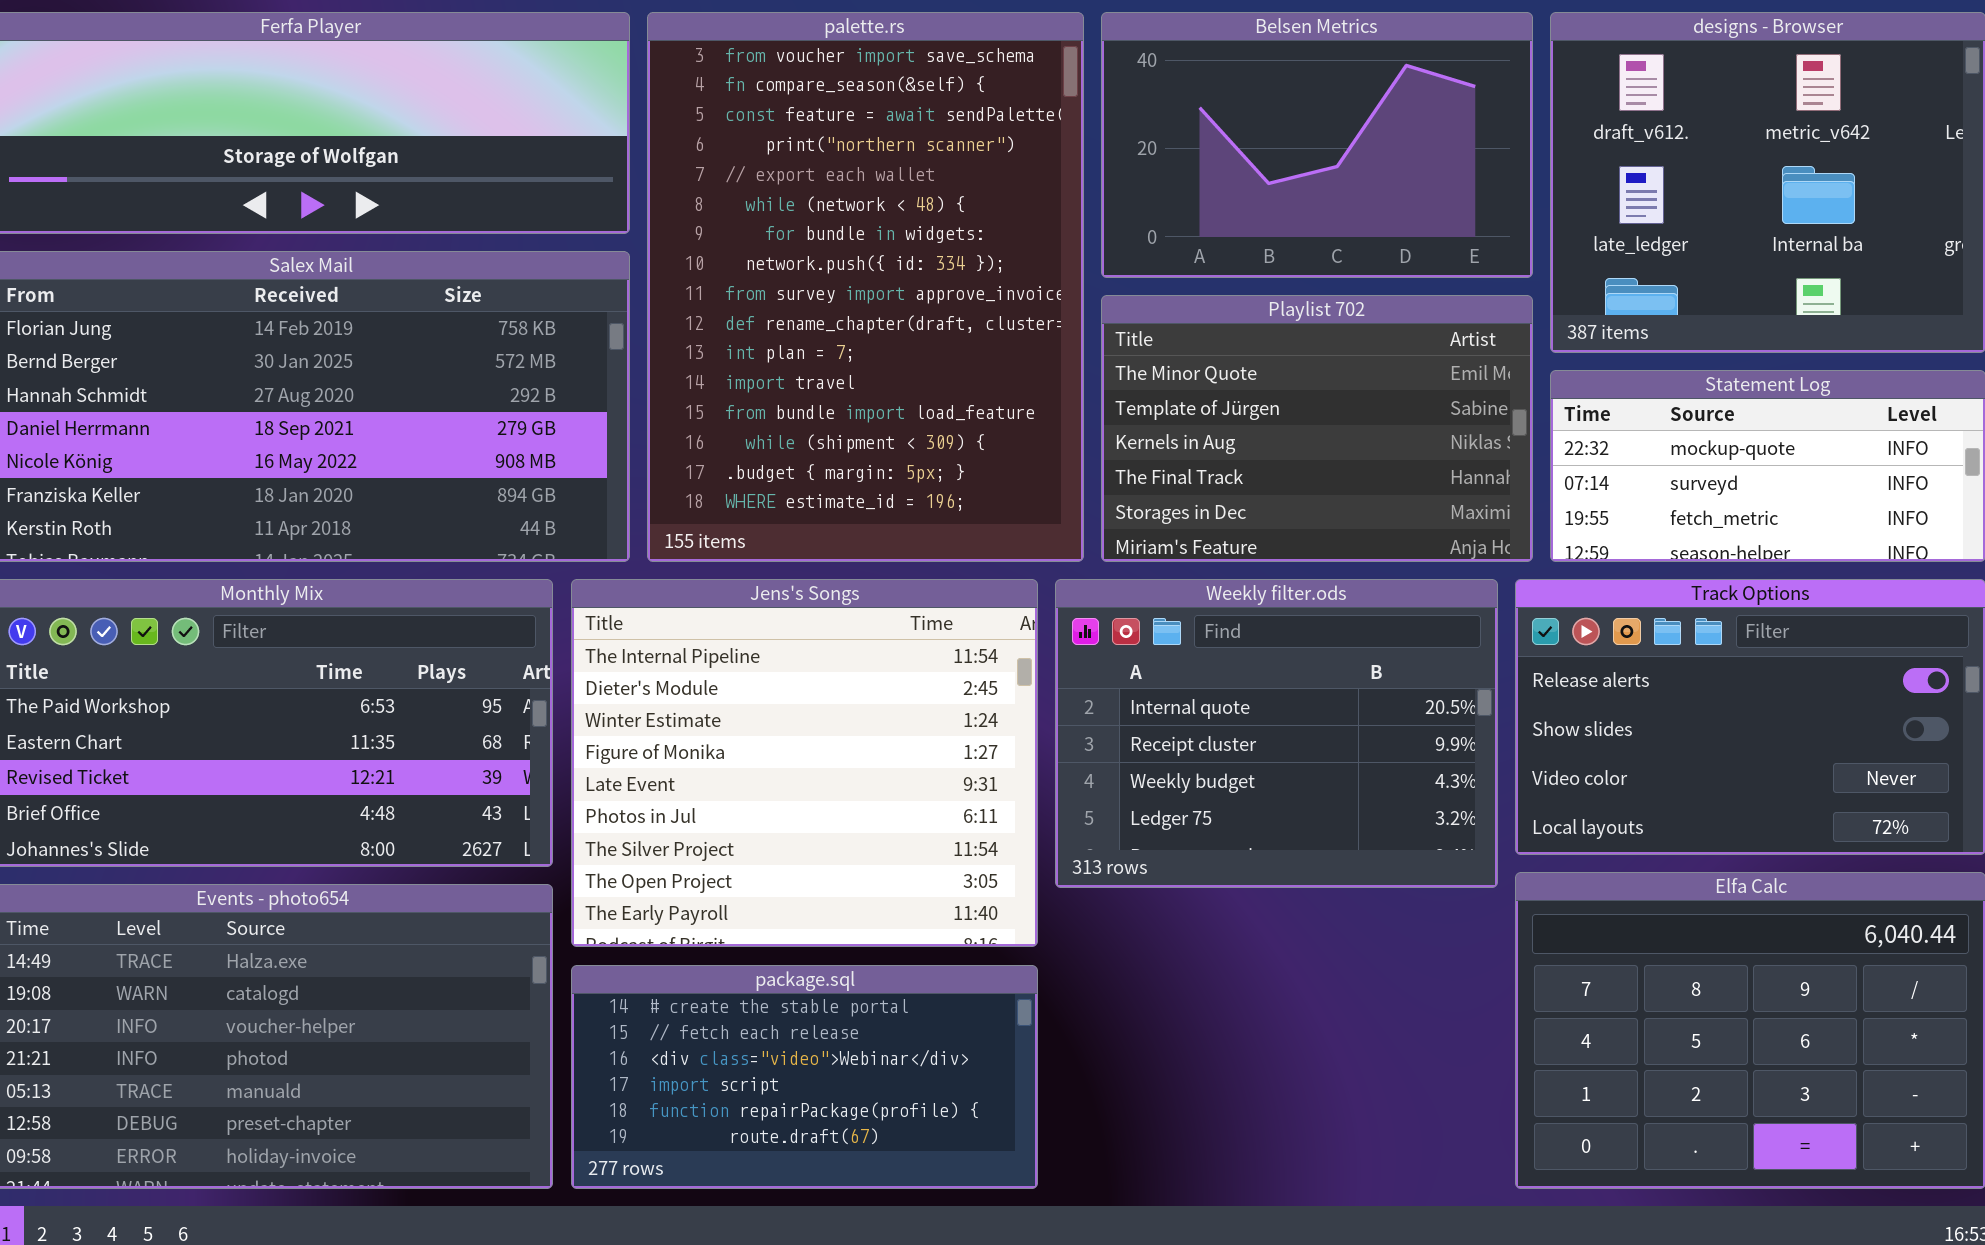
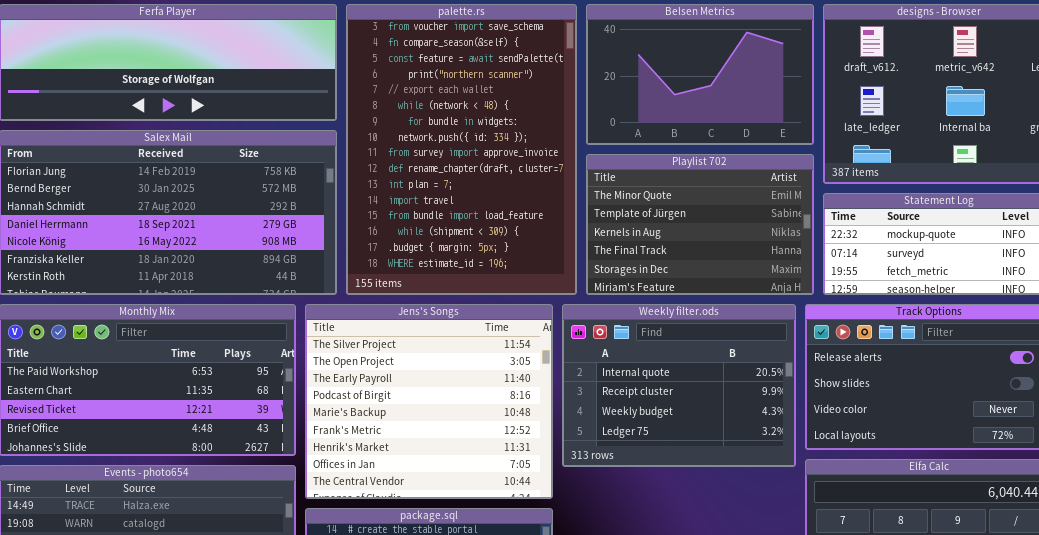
Jens's Songs: [571,579,1038,947] -> [305,304,553,499], scrolled down 6 rows

